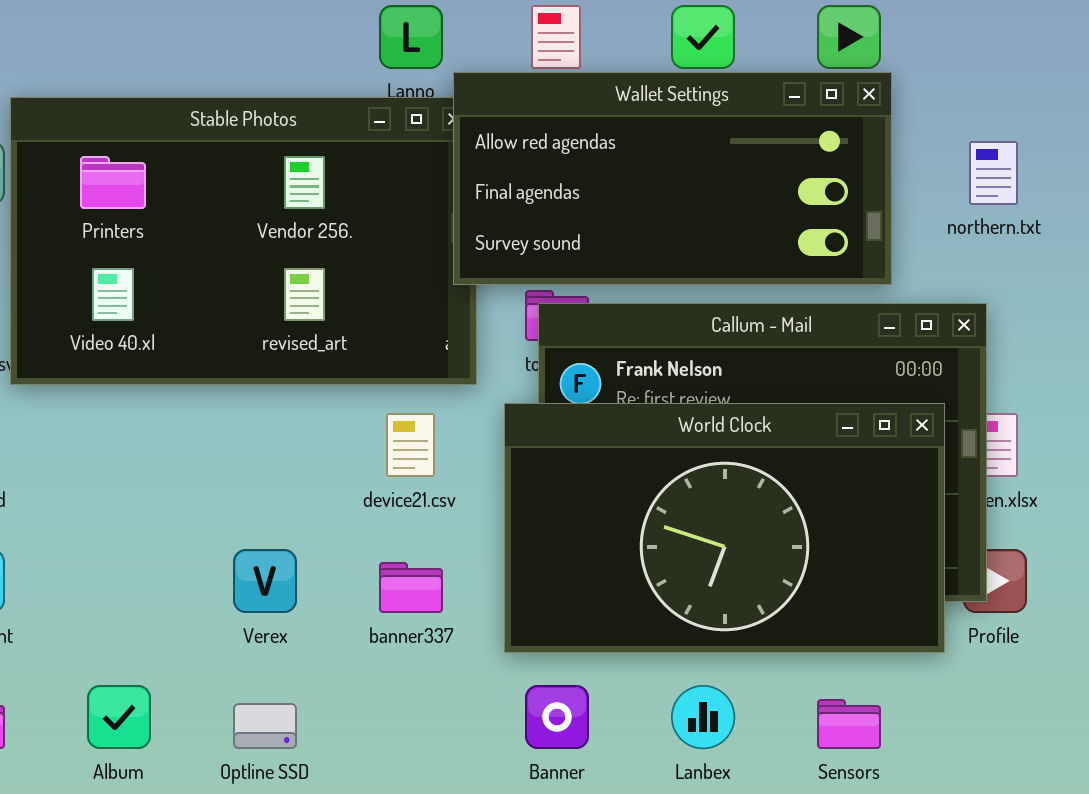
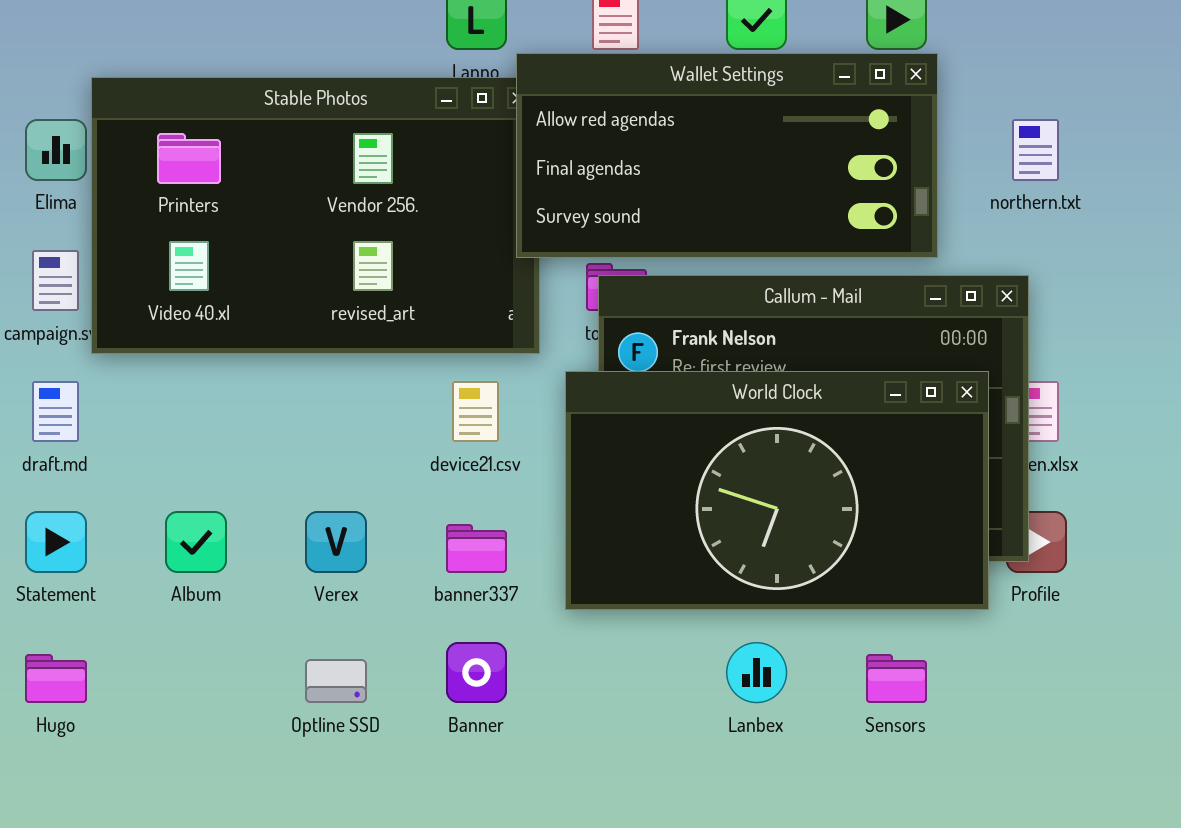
Album: [87,685,151,749] -> [165,511,227,573], moved
Banner: [525,685,589,749] -> [446,642,507,703], moved

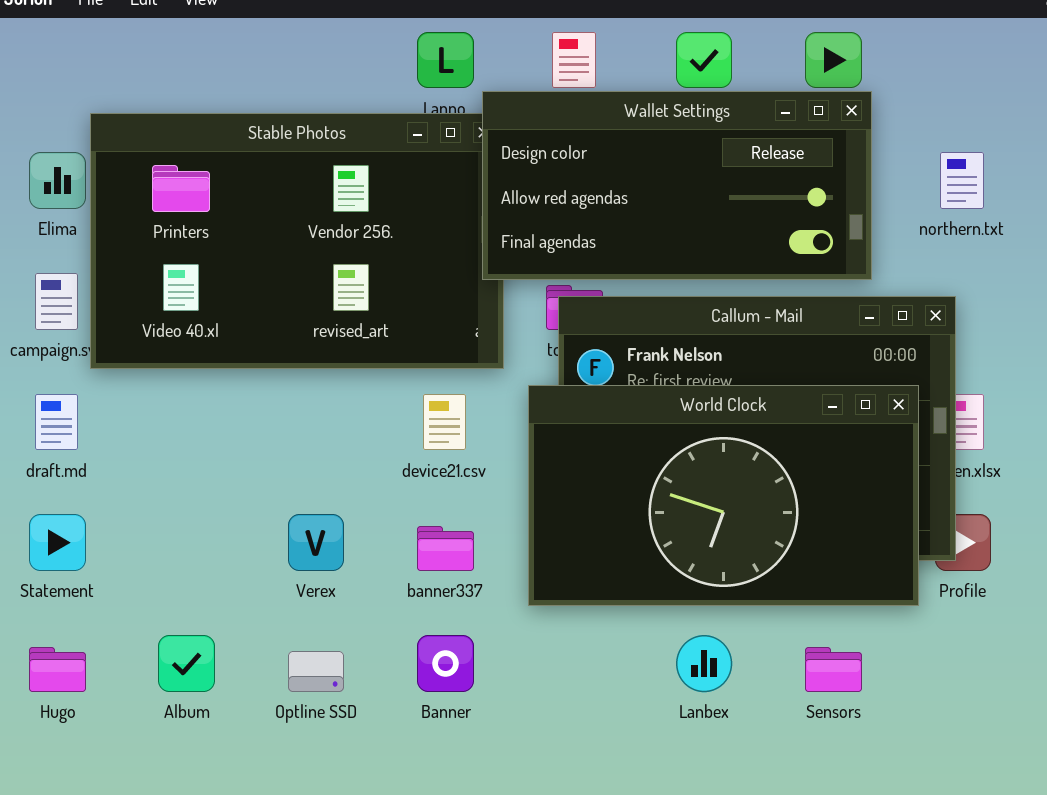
Wallet Settings: [516,53,938,258] -> [482,91,872,280], scrolled up 1 row
Album: [165,511,227,573] -> [158,635,215,692], moved

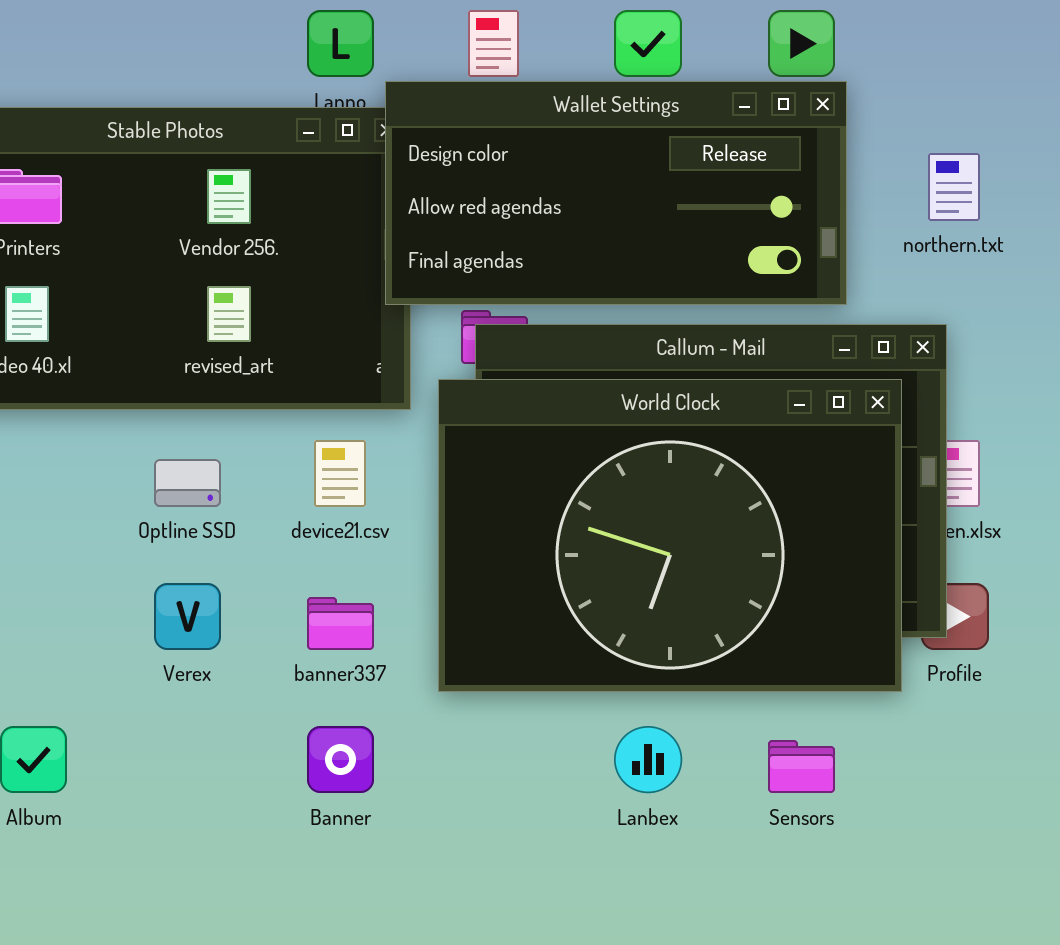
World Clock: [528,385,919,606] -> [438,379,902,692], resized
Optline SSD: [288,651,344,692] -> [154,459,221,507], moved

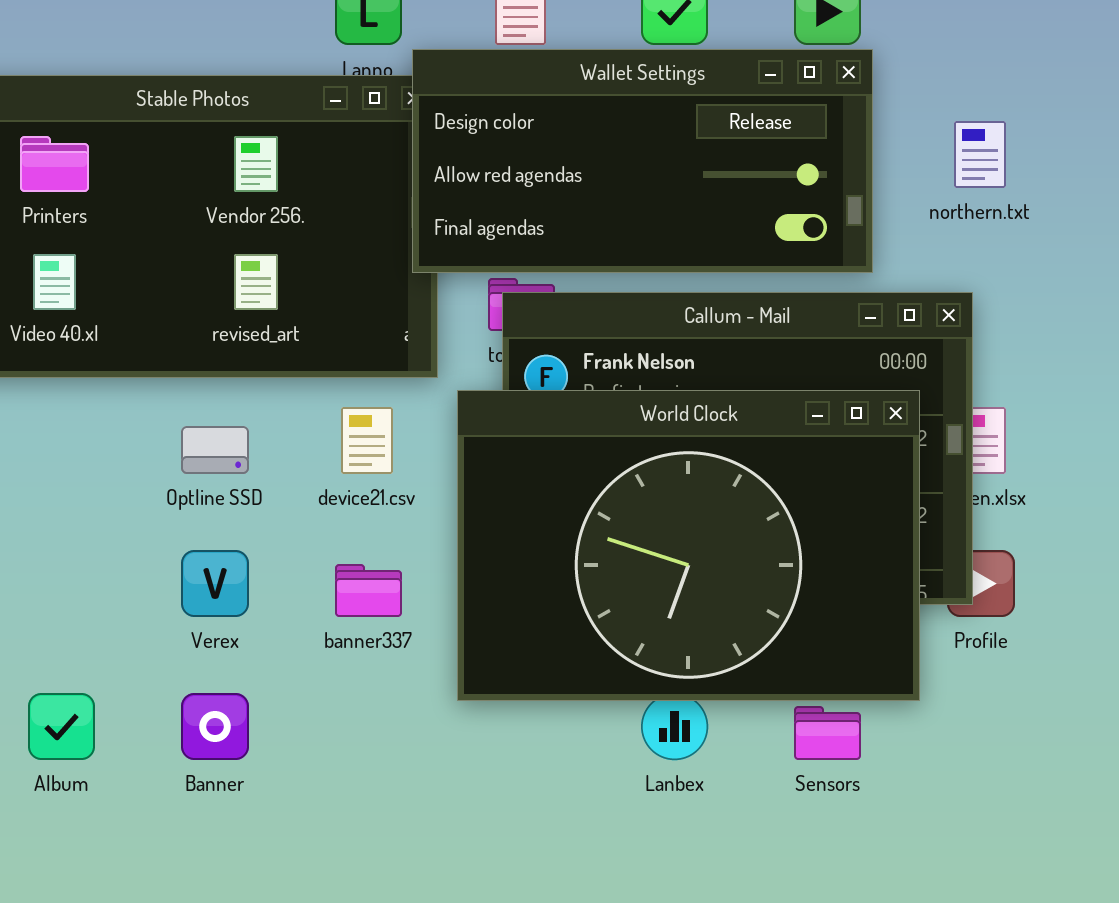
World Clock: [438,379,902,692] -> [457,390,920,701], moved
Banner: [307,726,374,793] -> [181,693,249,760], moved

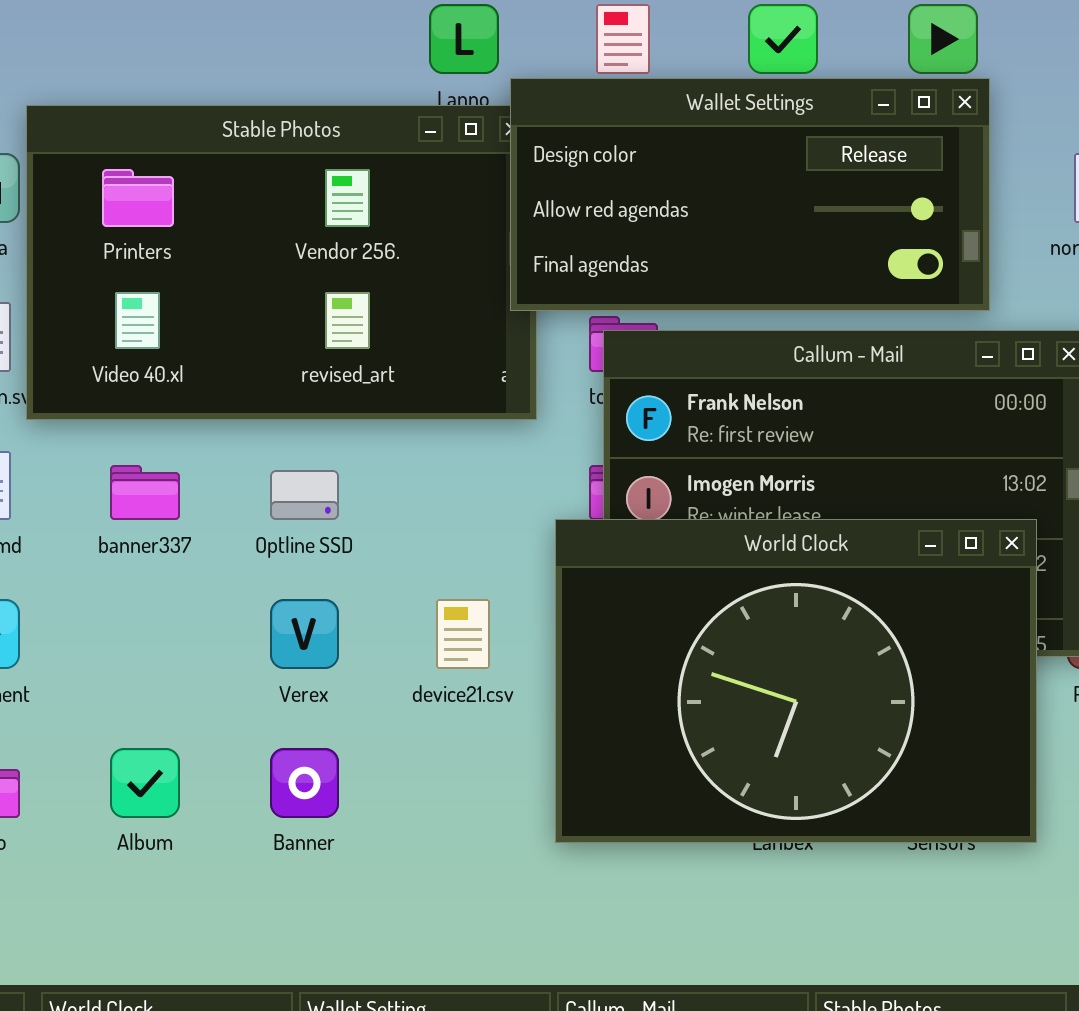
World Clock: [457,390,920,701] -> [555,519,1037,843], moved
device21.csv: [341,407,393,474] -> [436,599,490,669], moved
banner337: [335,564,402,617] -> [110,465,180,520], moved

